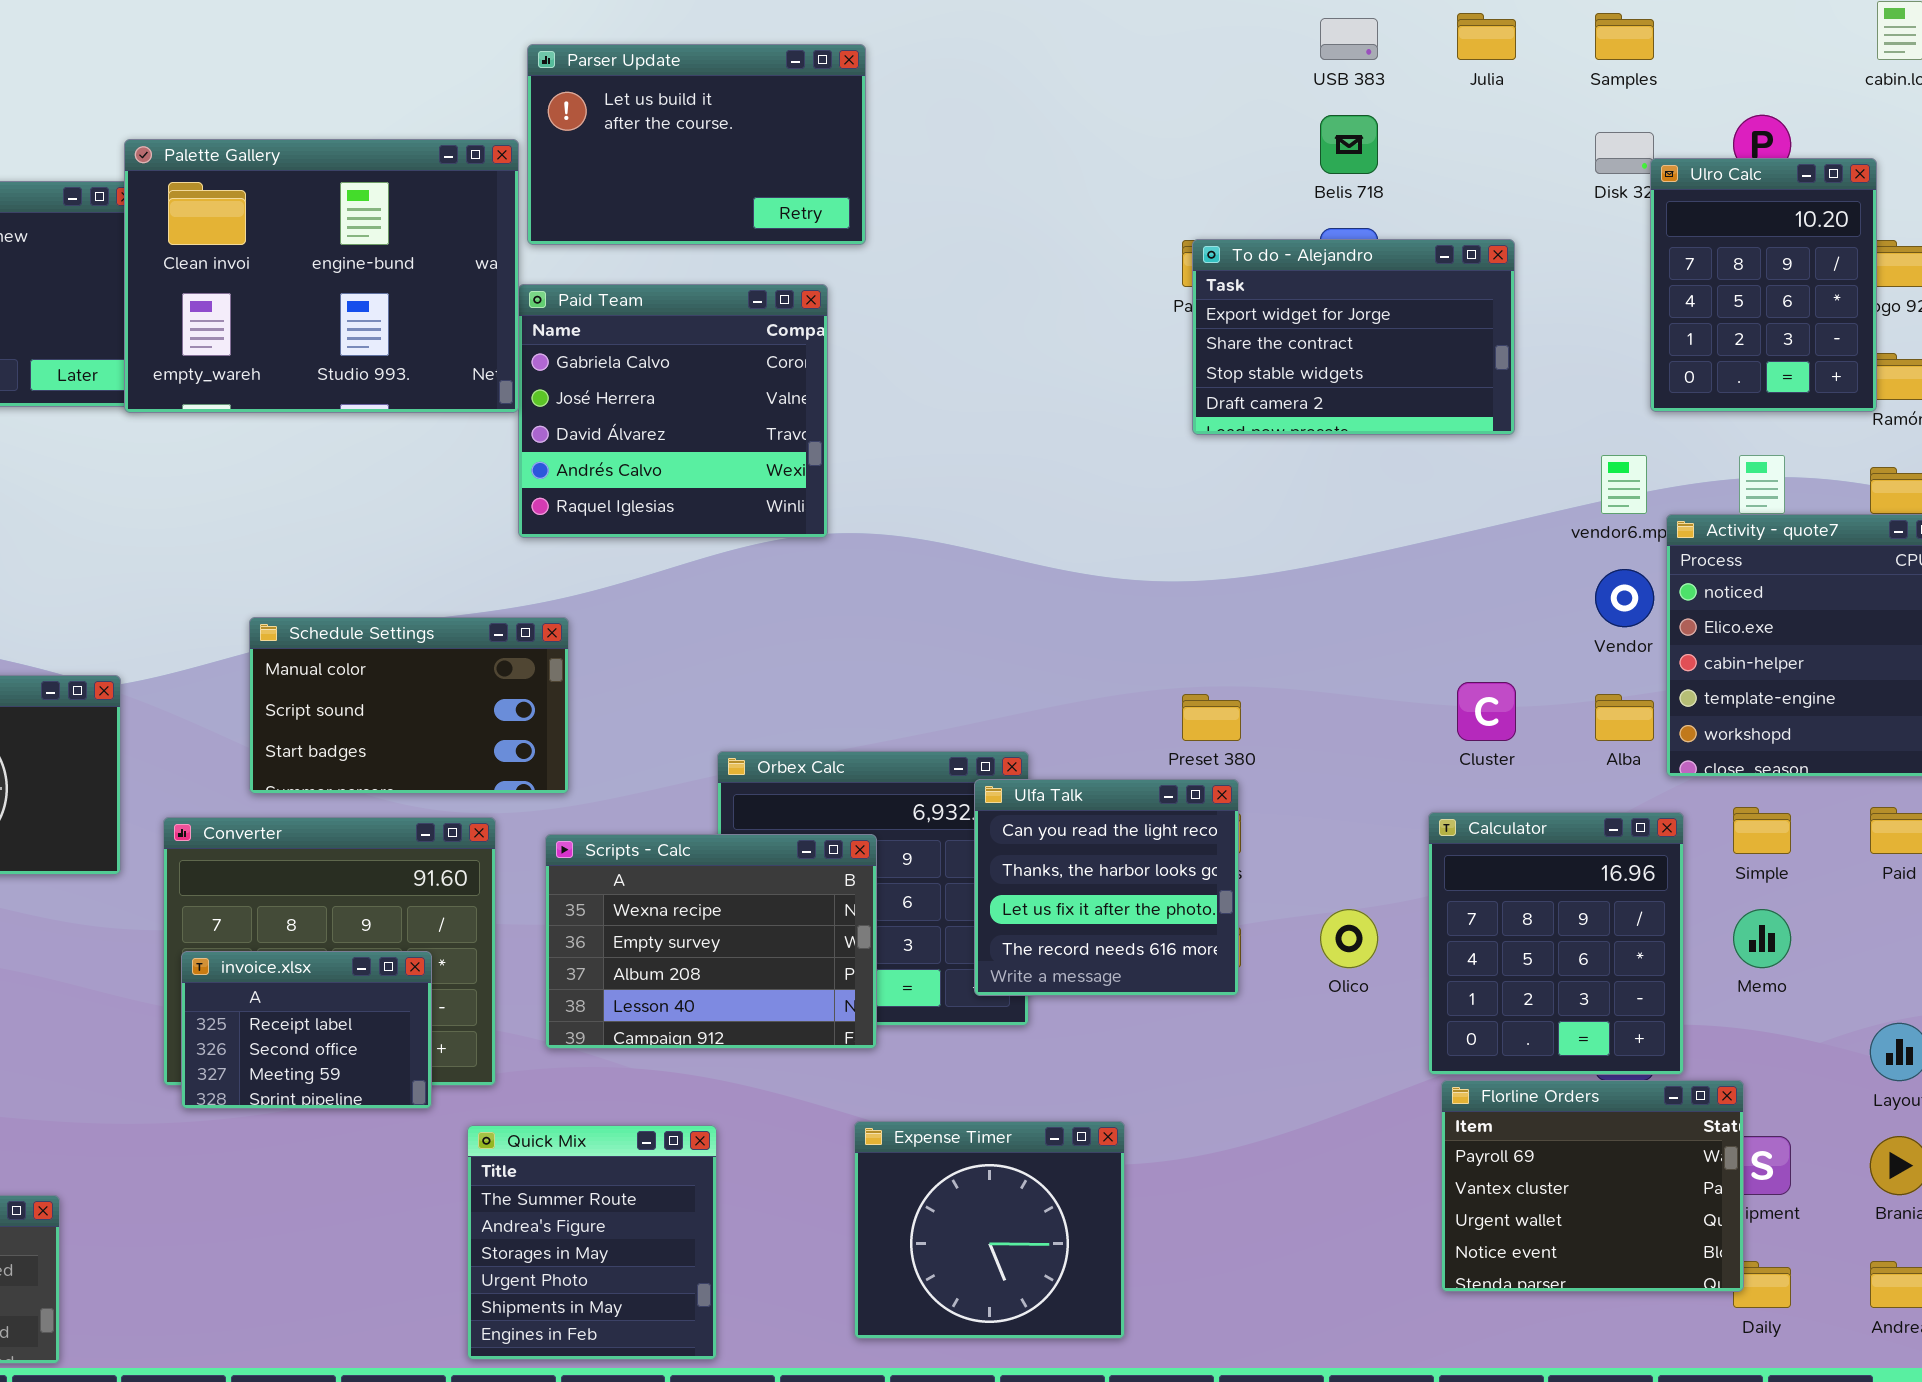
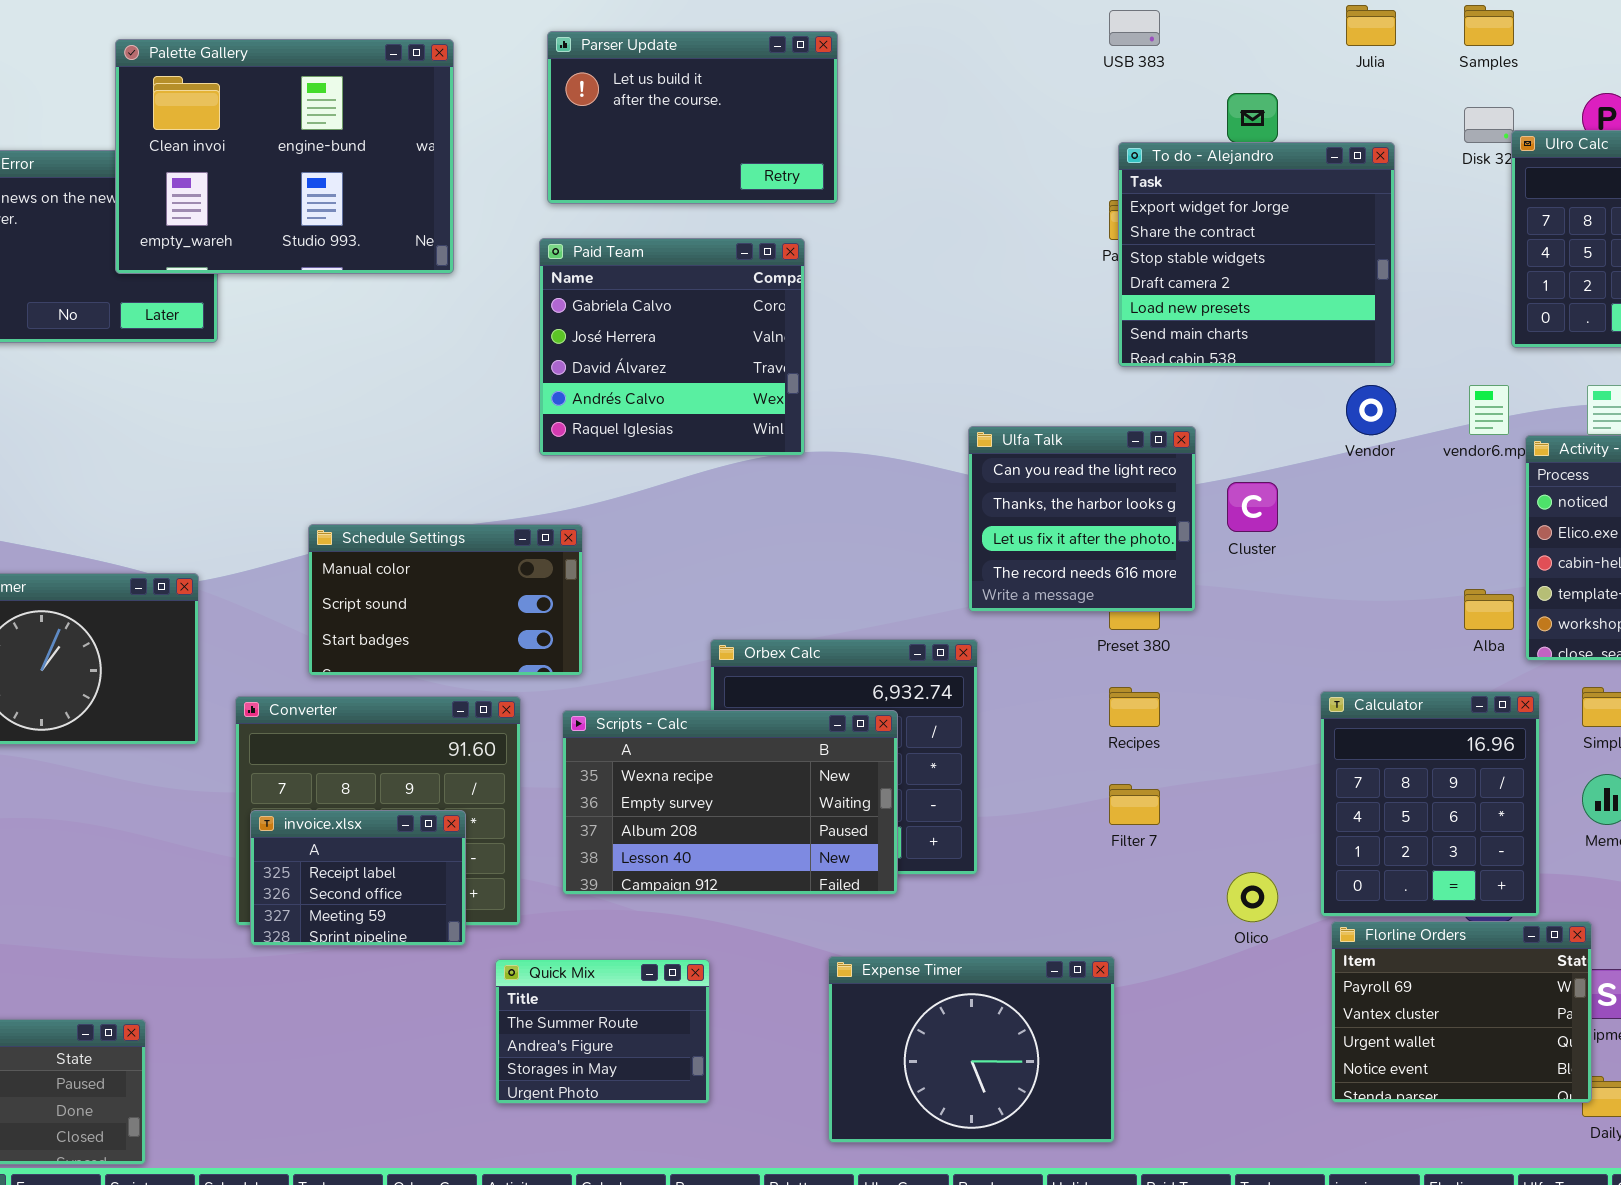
USB 383: [1320,18,1378,60] -> [1109,10,1160,46], moved
Palette Gallery: [124,139,519,413] -> [115,39,454,274], moved
To do - Alejandro: [1192,239,1515,435] -> [1118,142,1395,367], resized
Vendor: [1595,569,1654,627] -> [1346,385,1396,435], moved
Cluster: [1457,682,1516,741] -> [1227,482,1278,532], moved
Ulfa Talk: [974,779,1239,996] -> [968,426,1196,612], moved
Scripts - Calc: [545,834,877,1049] -> [562,710,898,895], resized
Olico: [1320,909,1378,968] -> [1227,872,1278,922], moved
Expense Timer: [854,1121,1125,1339] -> [828,956,1115,1143], resized
Quick Mix: [467,1125,717,1360] -> [495,959,710,1104], resized

